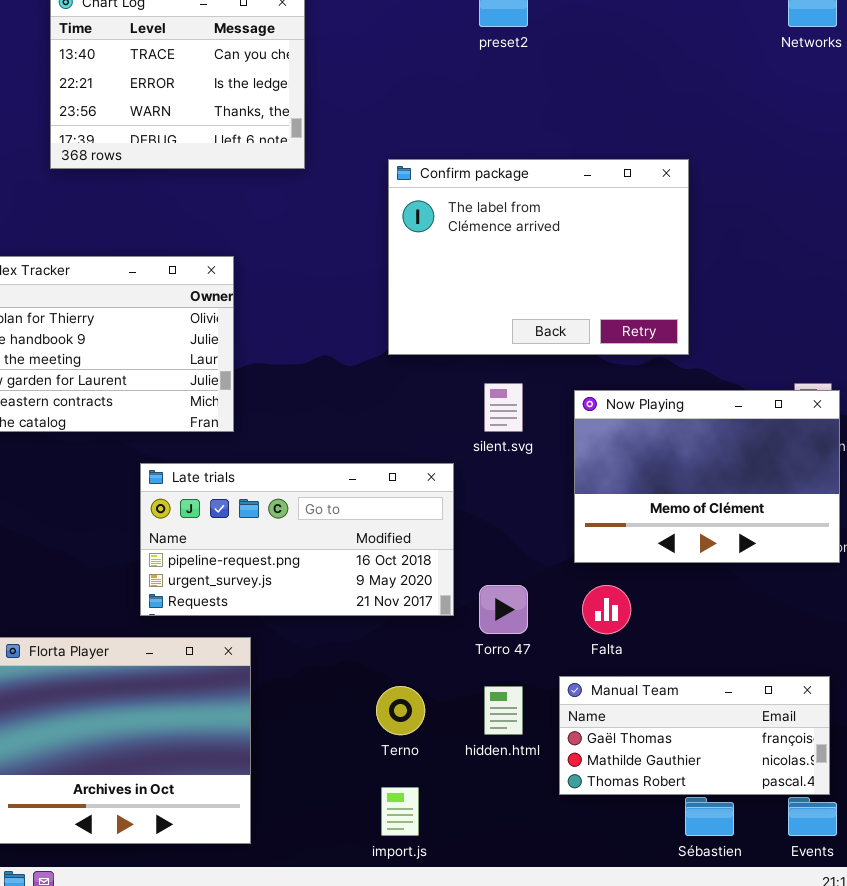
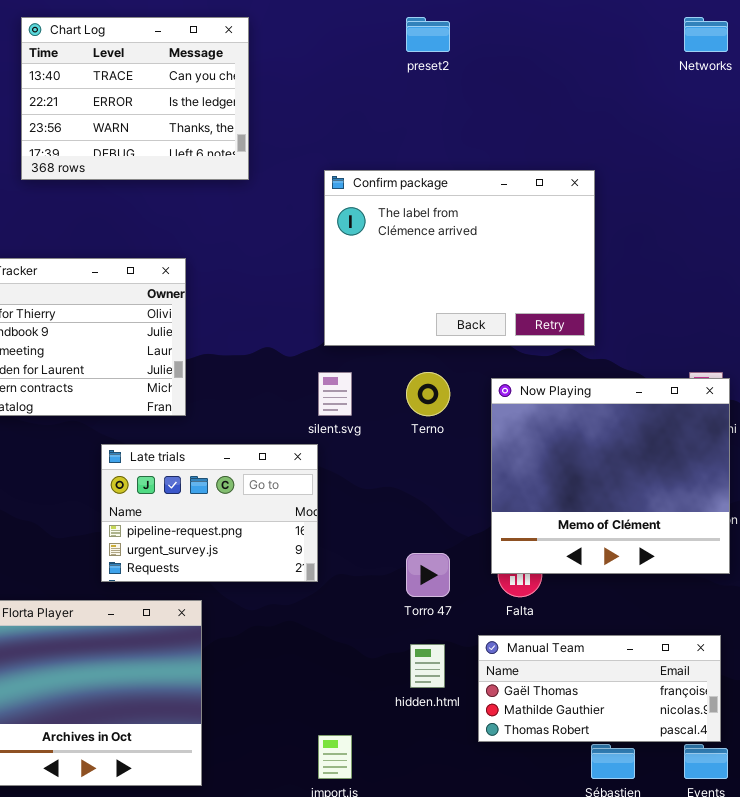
silent.svg: [484,383,523,432] -> [318,372,352,416], moved
Now Playing: [574,390,840,563] -> [491,378,730,574], resized
Late trials: [140,463,454,616] -> [101,444,318,582], resized
Terno: [376,686,425,735] -> [406,372,450,416], moved

